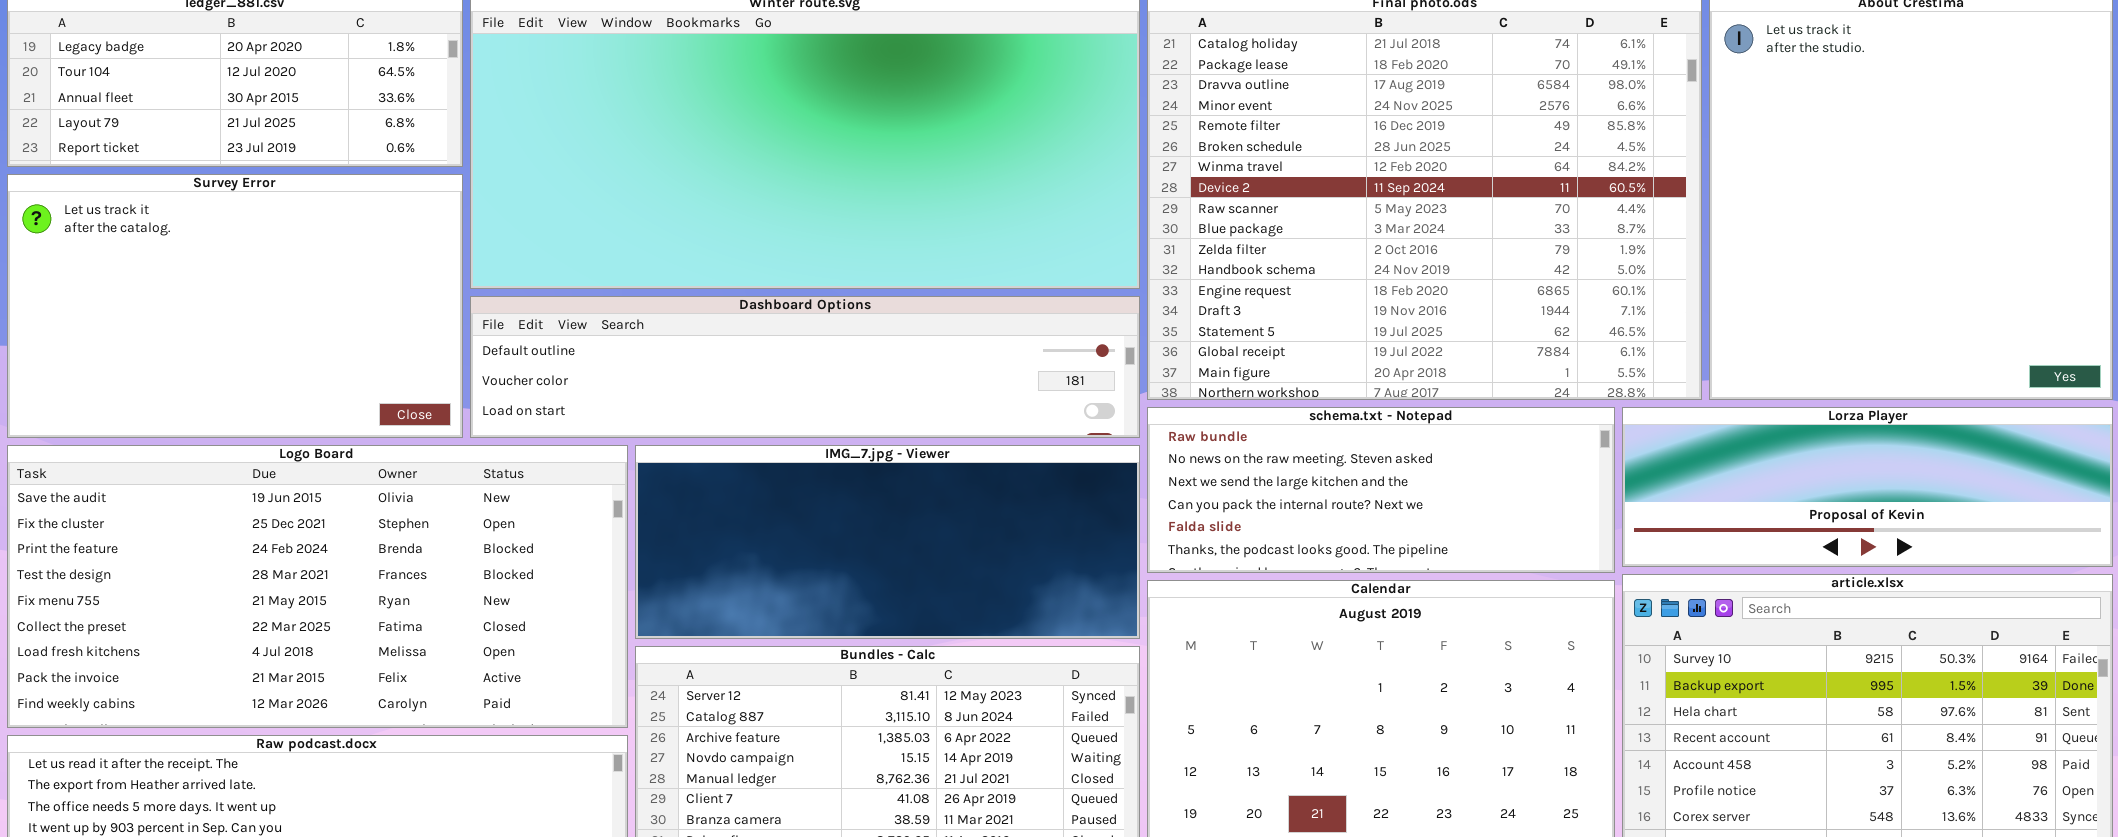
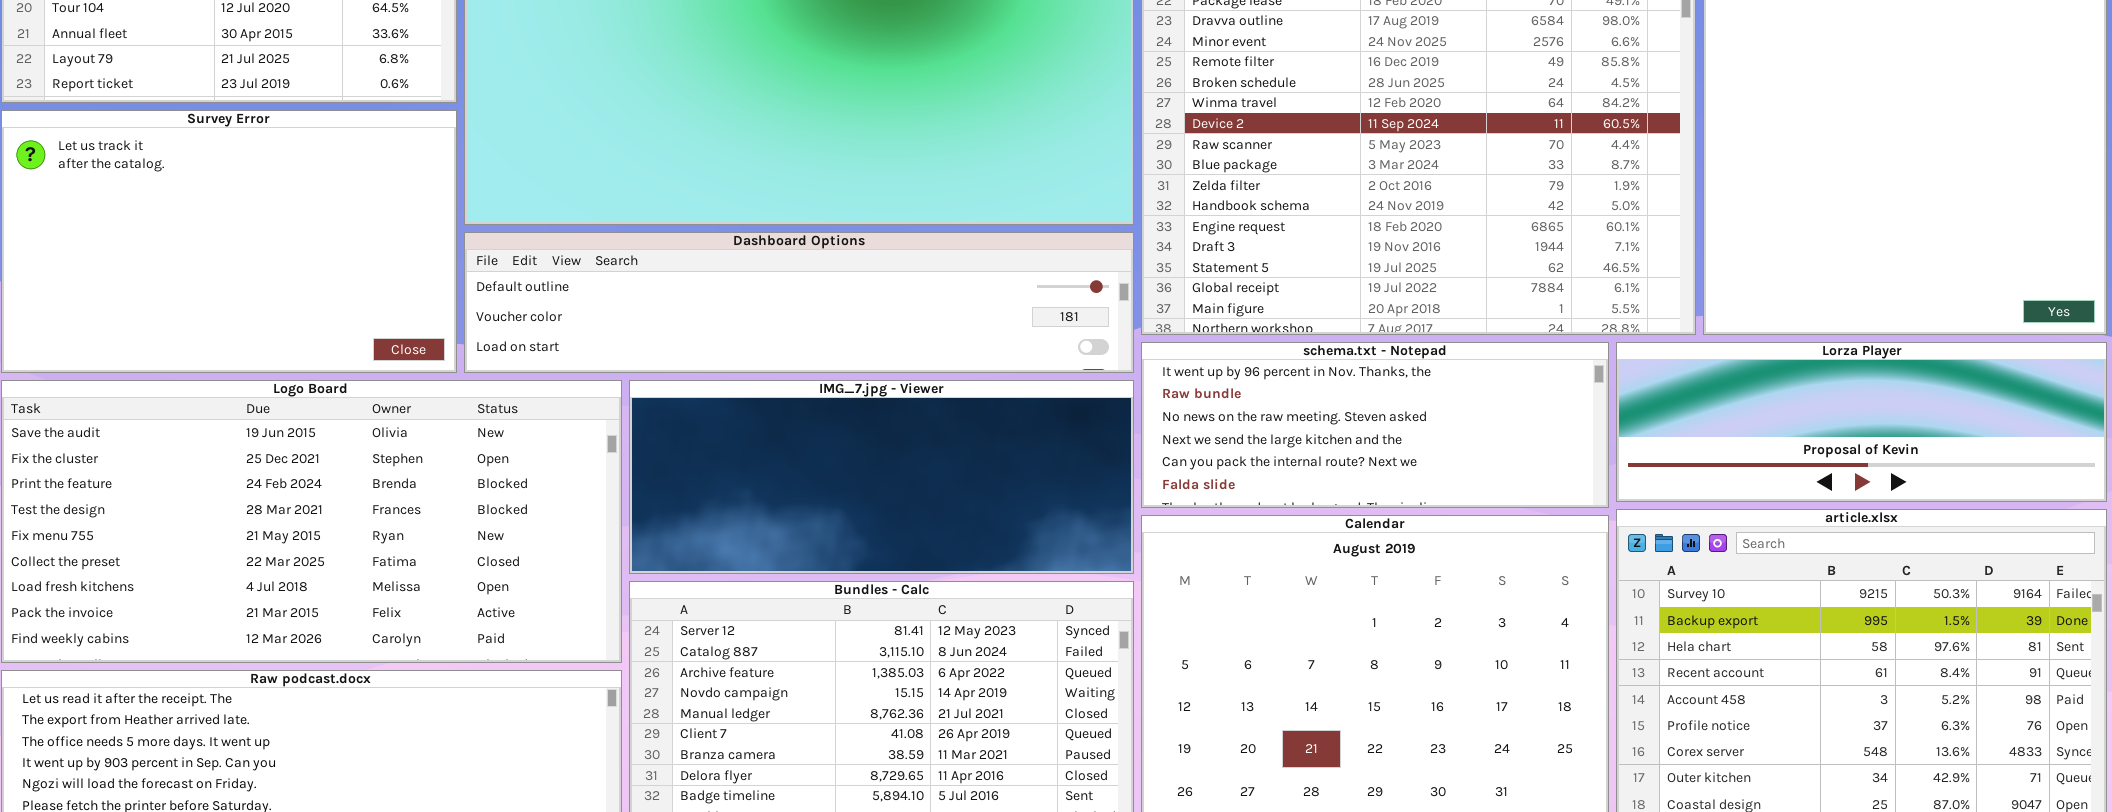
schema.txt - Notepad: [1147,407,1615,573] -> [1141,342,1609,508], scrolled up 1 row

